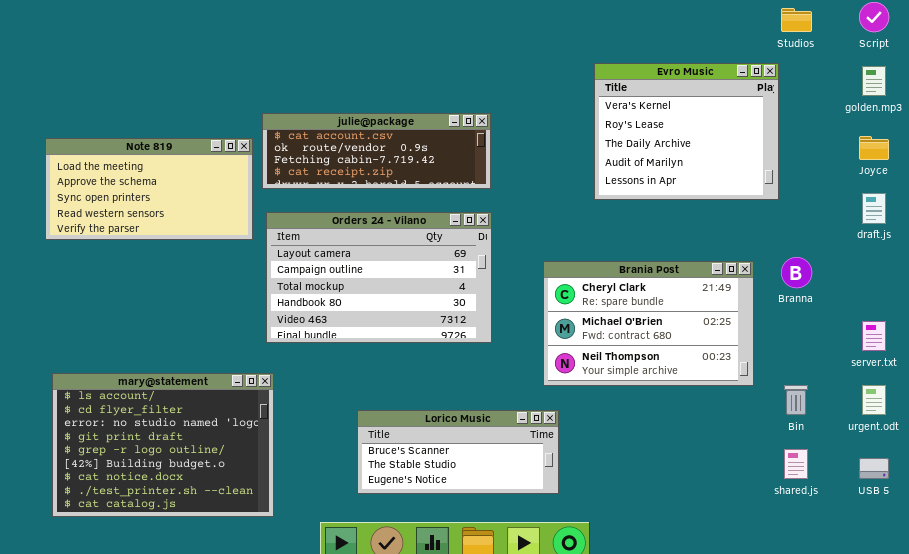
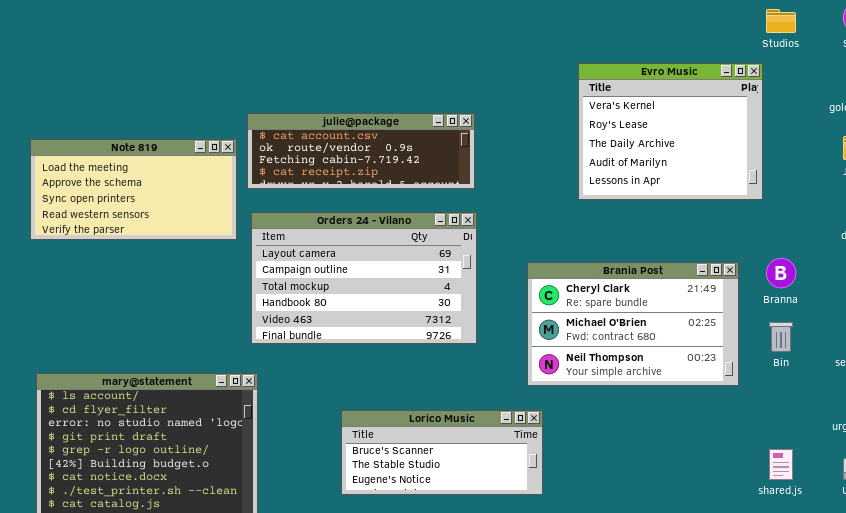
Bin: [784,385,808,415] -> [769,322,793,352], moved

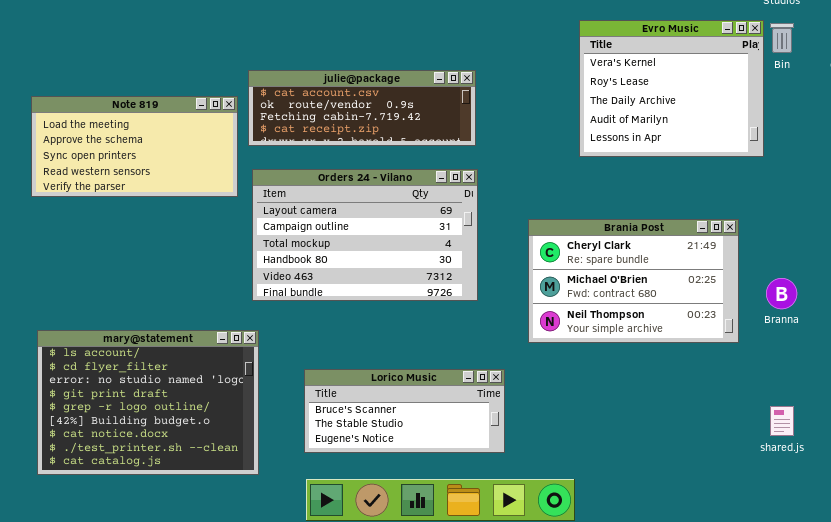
Branna: [766,258,796,288] -> [766,278,797,309], moved
Bin: [769,322,793,352] -> [770,23,794,53], moved
Lorico Music: [341,410,543,495] -> [304,369,505,453], moved

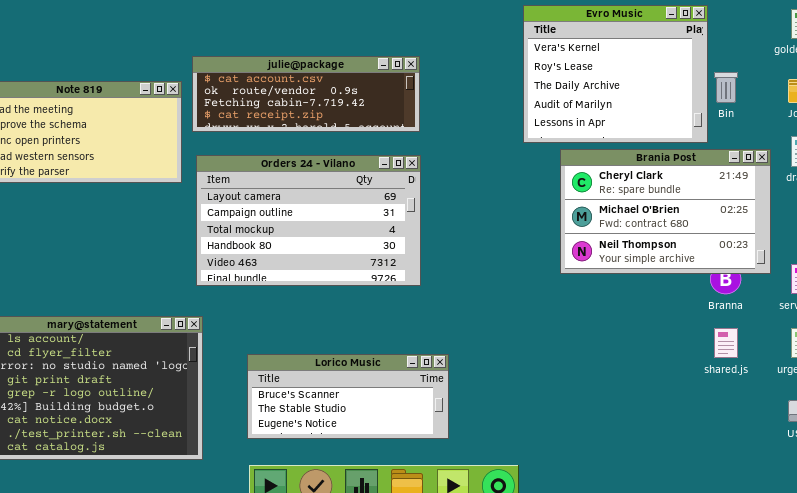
Bin: [770,23,794,53] -> [714,72,738,103], moved
Brania Post: [528,219,739,343] -> [560,149,771,274], moved
shared.js: [770,406,794,436] -> [714,328,738,358], moved

